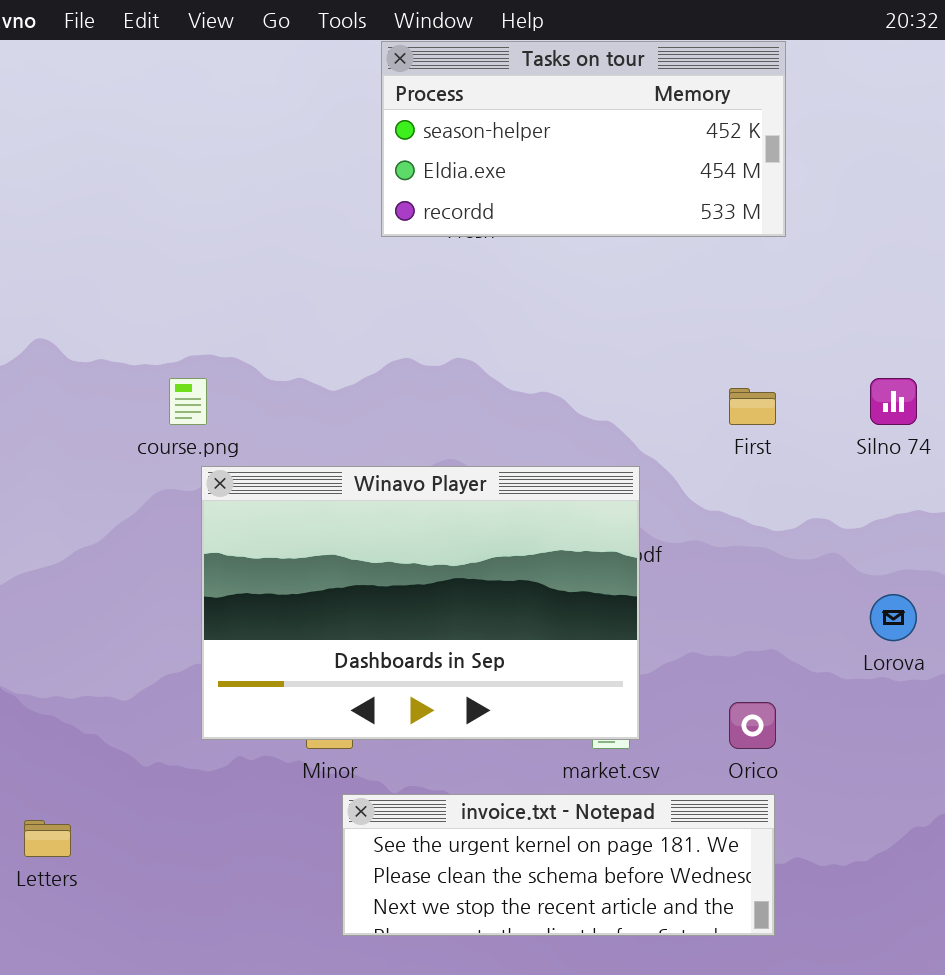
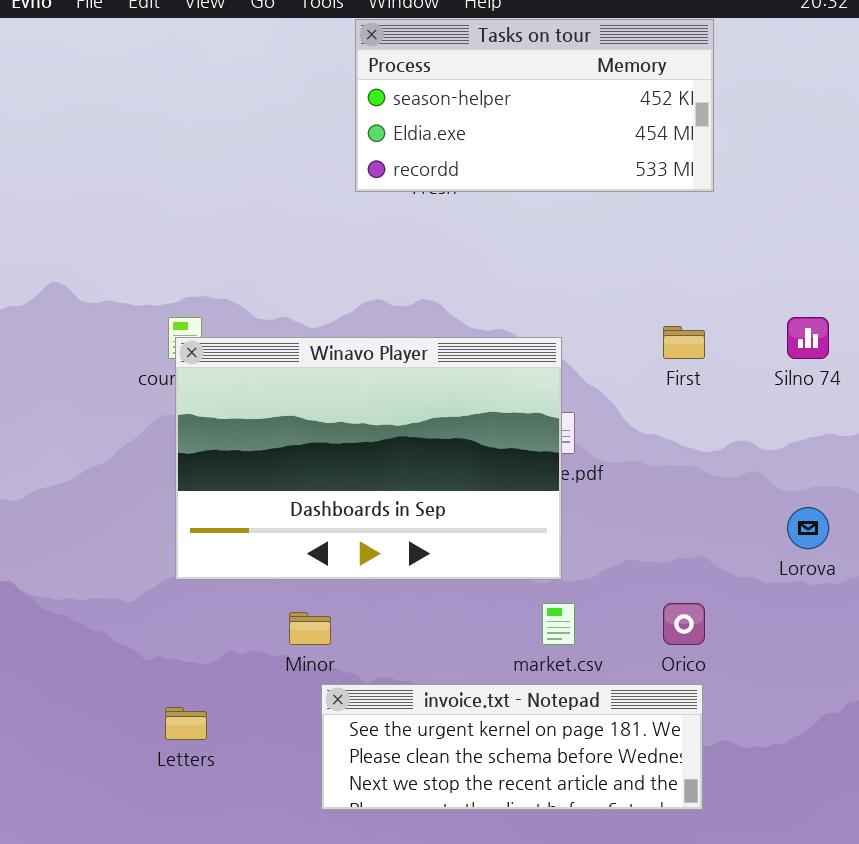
Winavo Player: [201,466,640,740] -> [175,337,562,580], moved
Letters: [24,820,71,857] -> [165,707,207,740], moved

